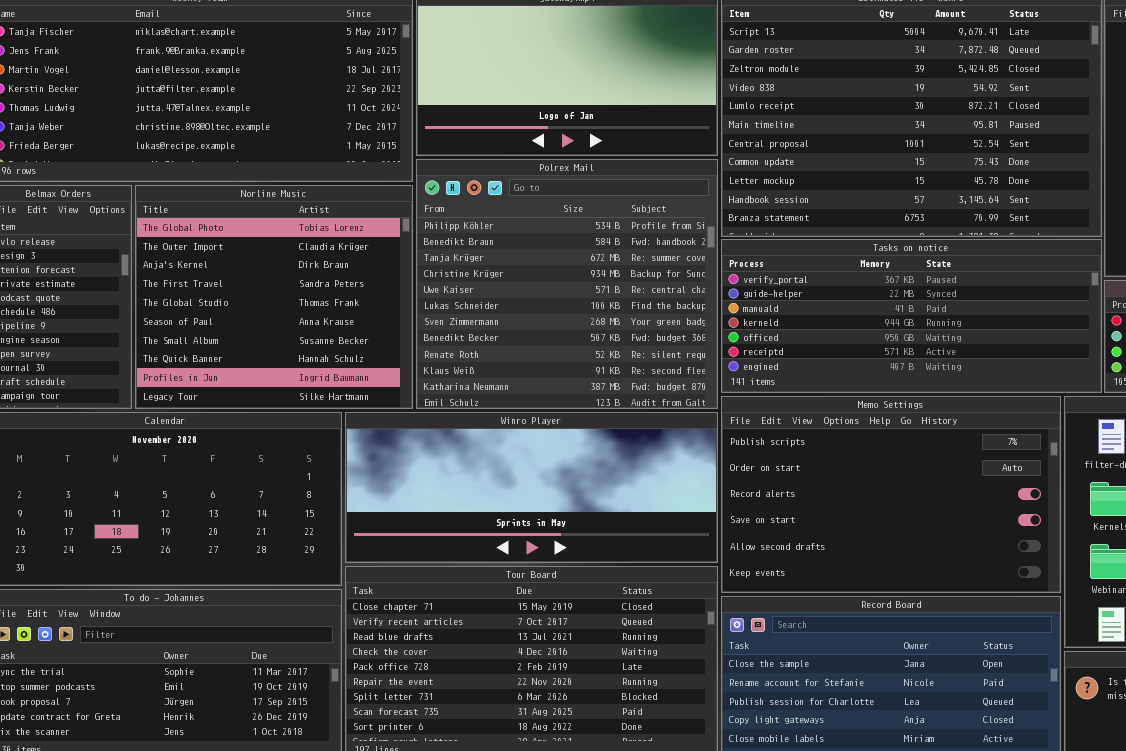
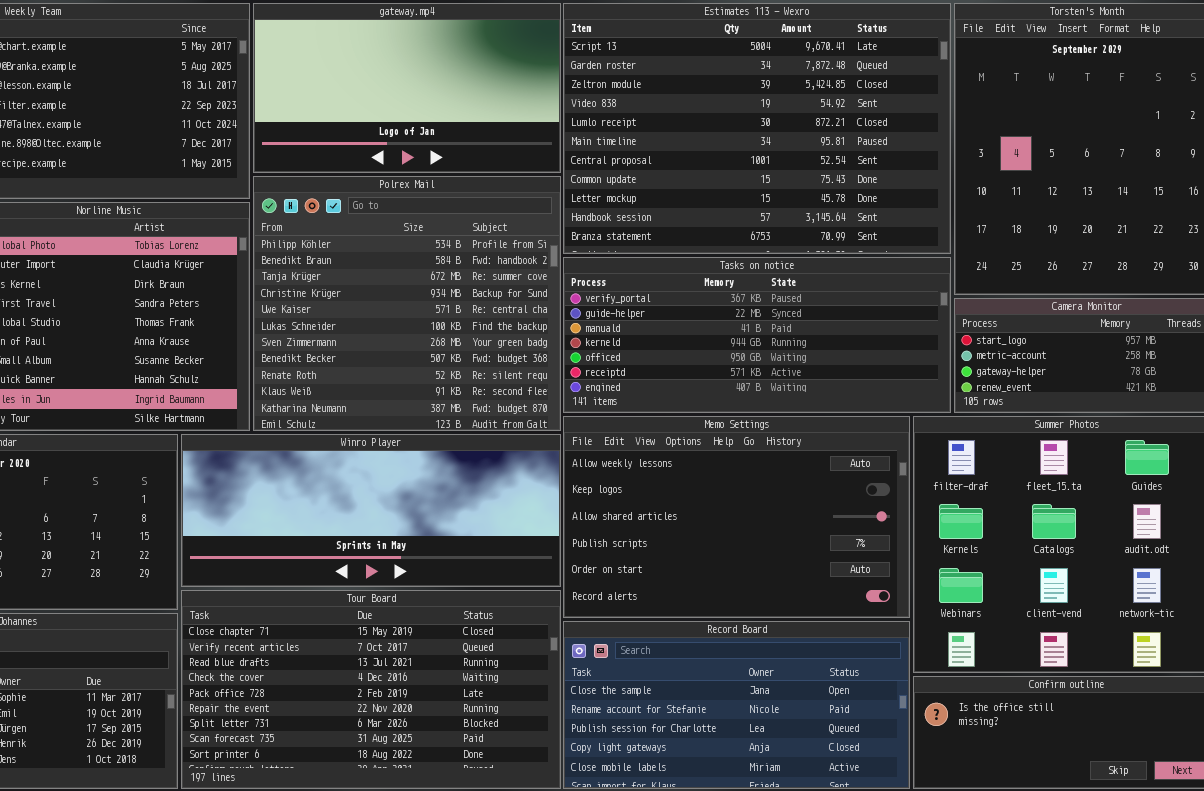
Memo Settings: [721,396,1061,593] -> [563,416,910,618], scrolled up 3 rows

